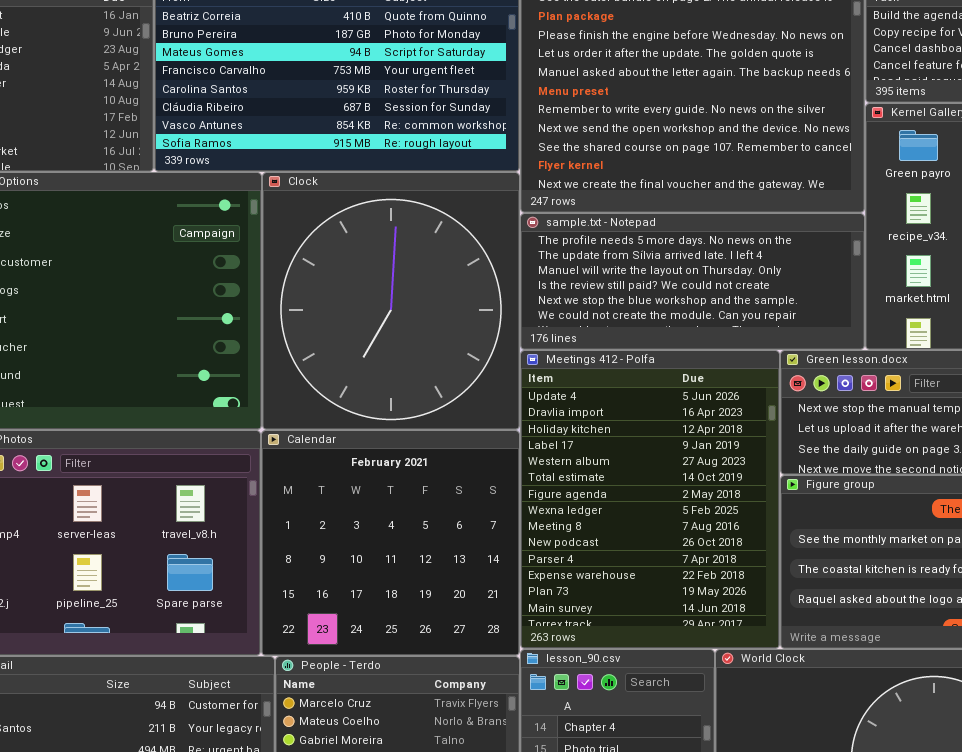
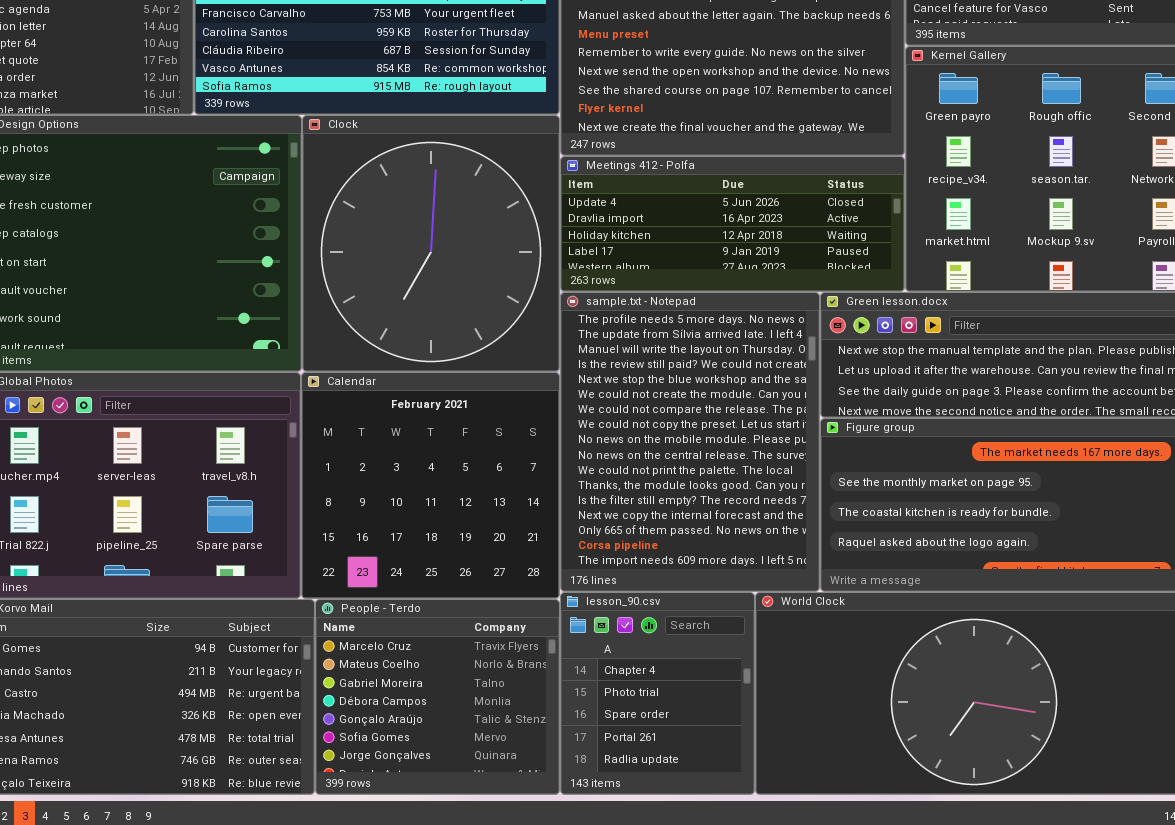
sample.txt - Notepad: [520,213,865,350] -> [560,292,820,592], moved, resized
Meetings 412 - Polfa: [520,350,780,649] -> [560,156,905,292], moved, resized

